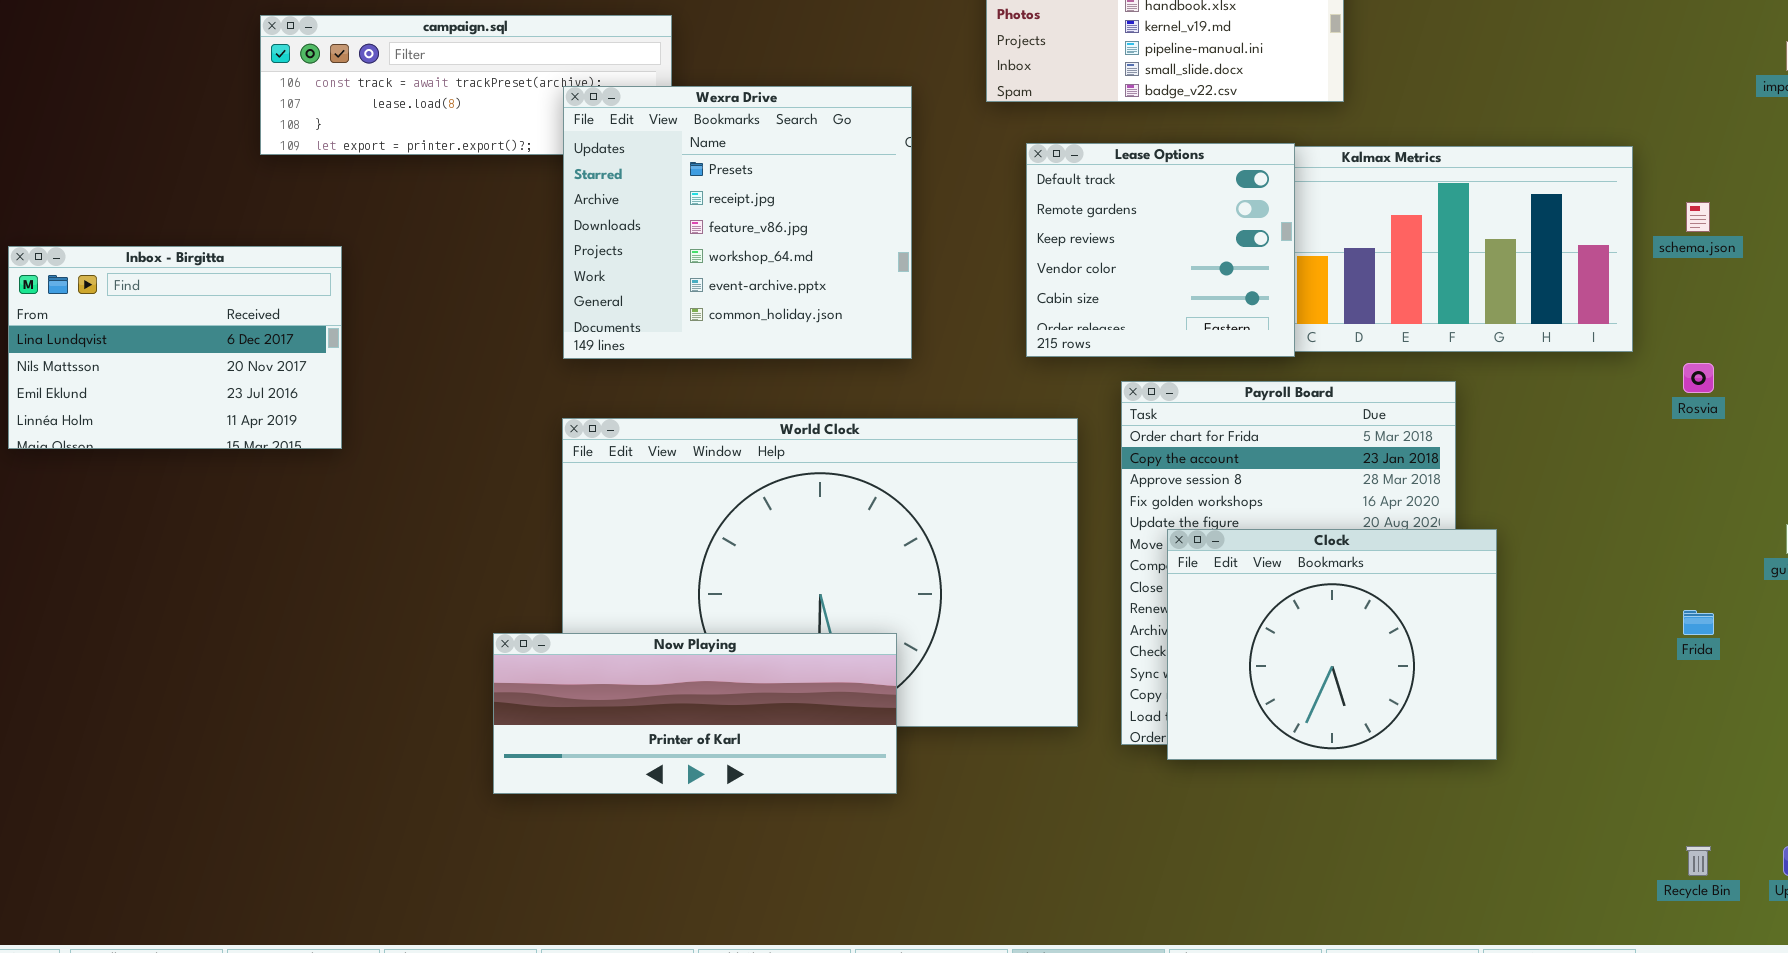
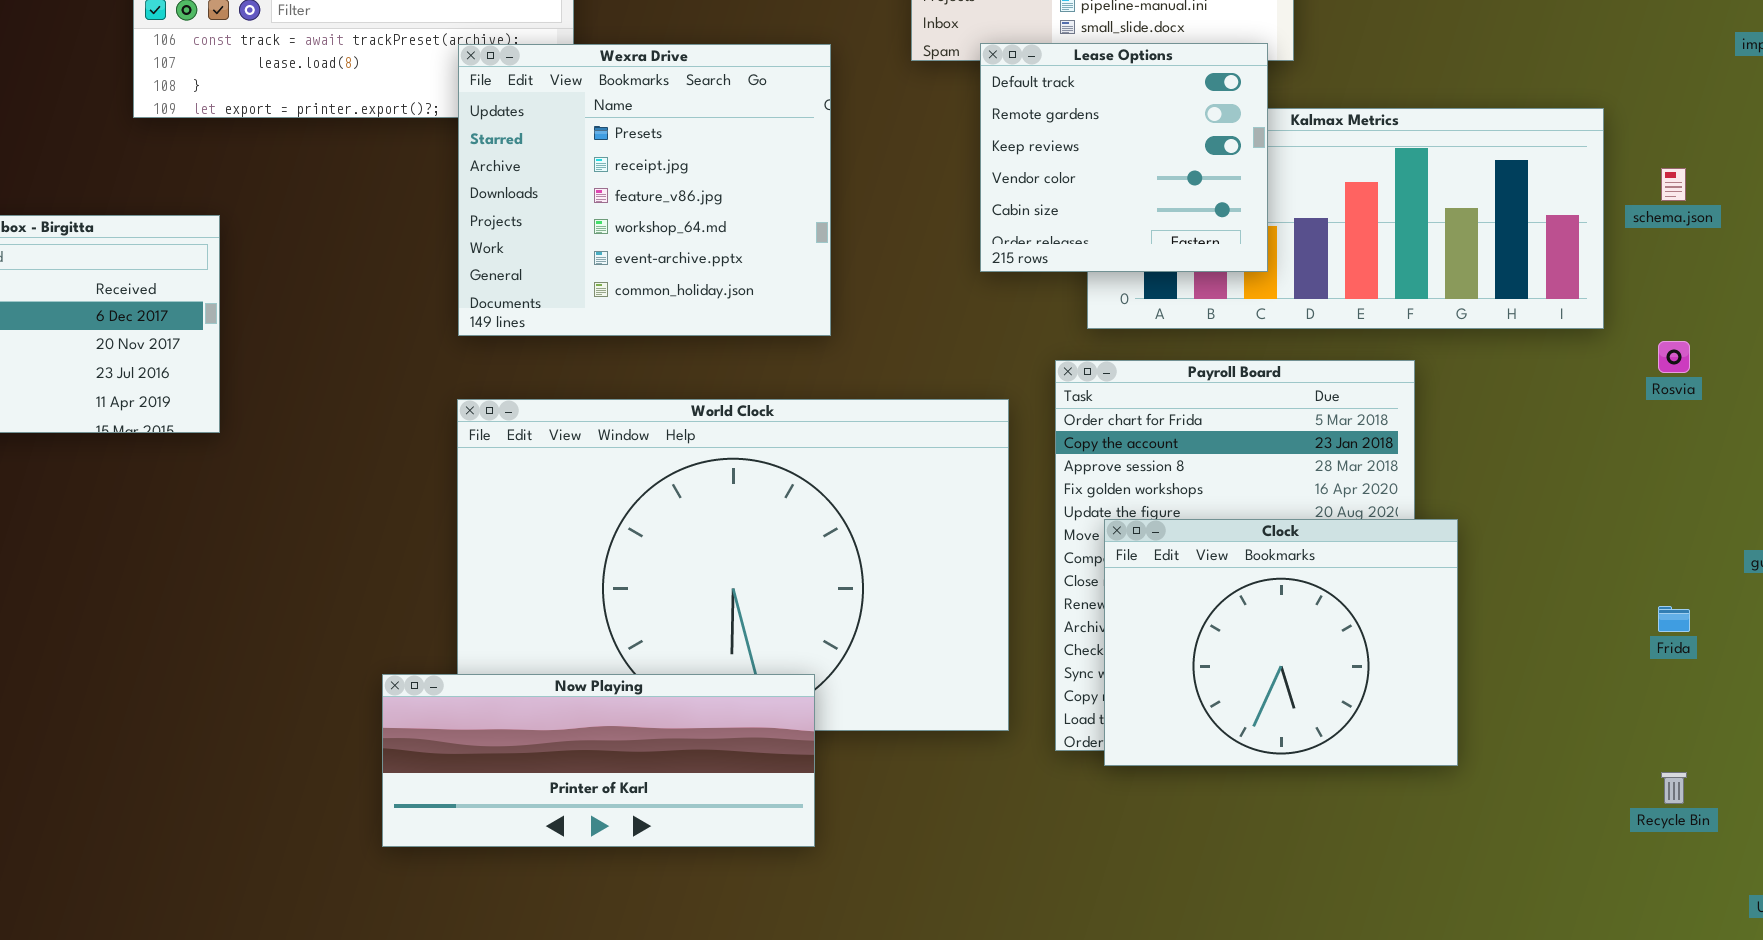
Lease Options: [1026,143,1295,357] -> [980,43,1268,272], moved
Now Playing: [493,633,897,794] -> [382,674,815,847], moved
Recycle Bin: [1686,846,1711,876] -> [1661,772,1687,804], moved

